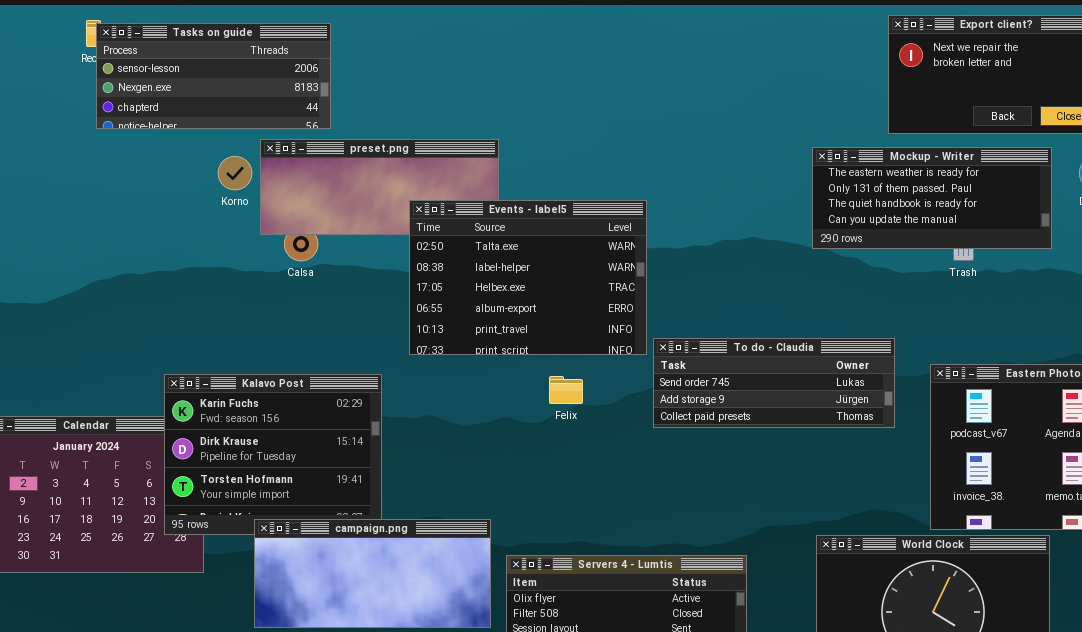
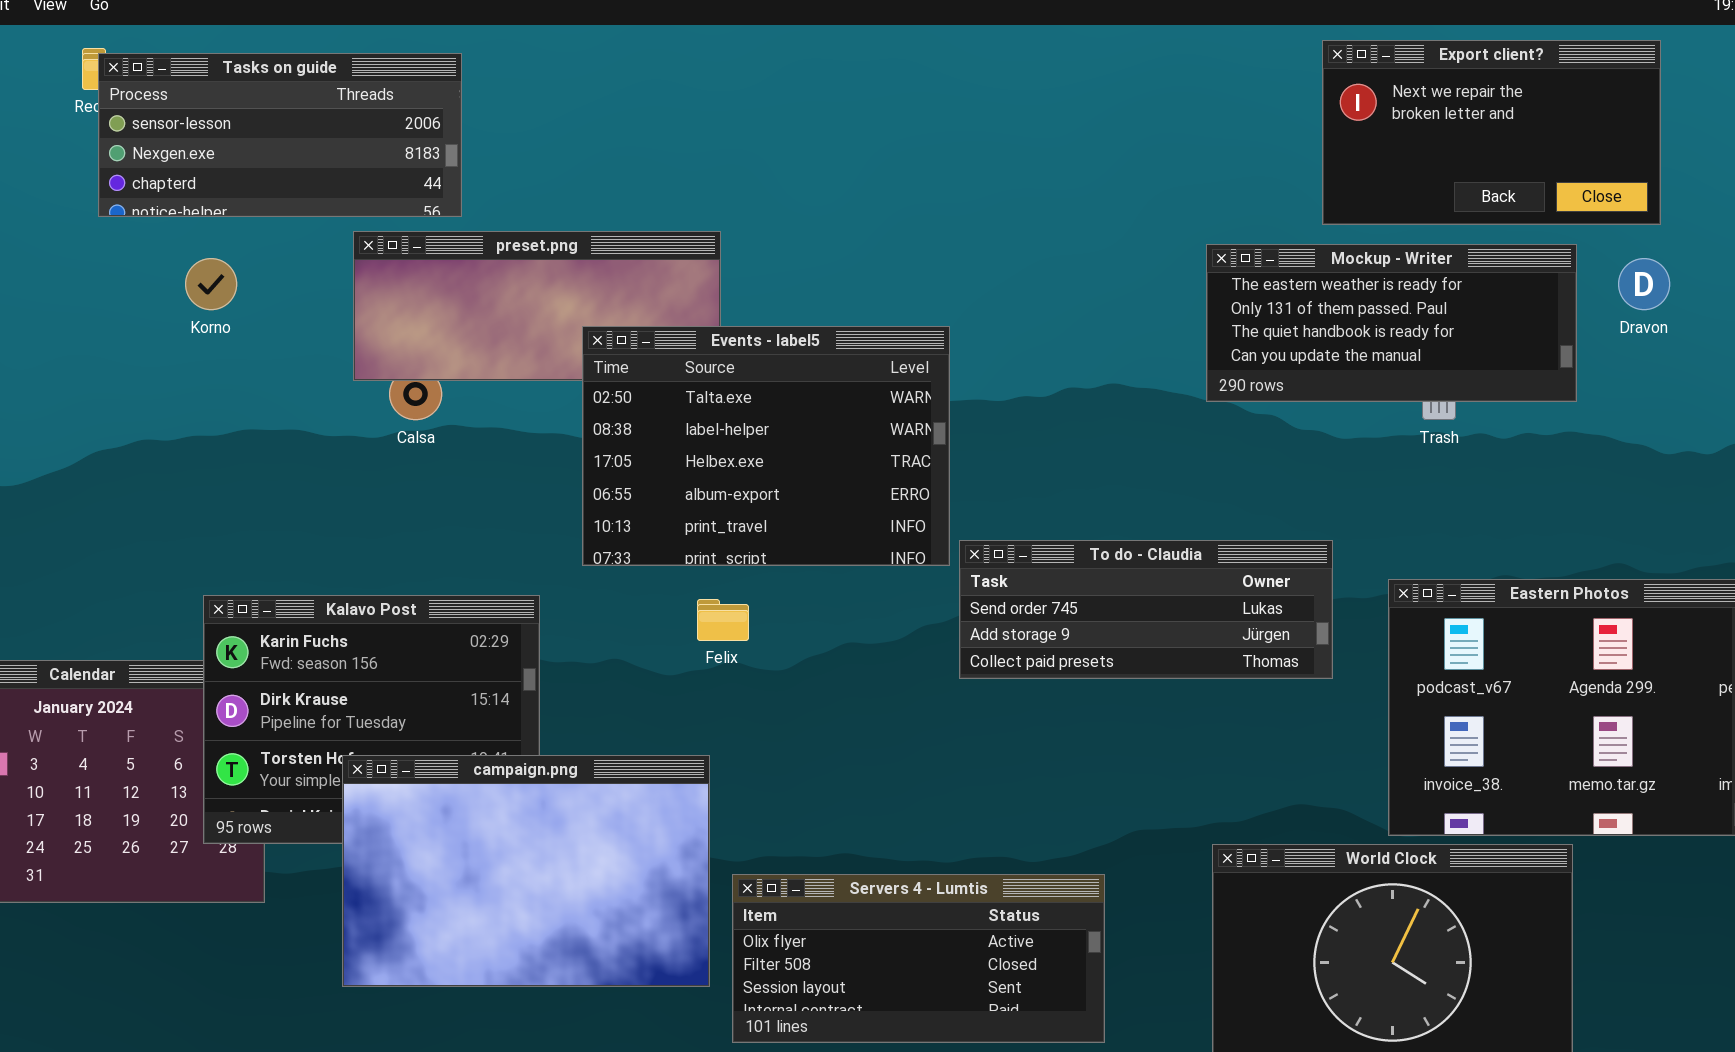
Korno: [218,156,252,190] -> [185,258,237,310], moved
Felix: [549,376,583,404] -> [697,599,749,641], moved
campaign.png: [254,519,491,628] -> [342,755,710,987], resized

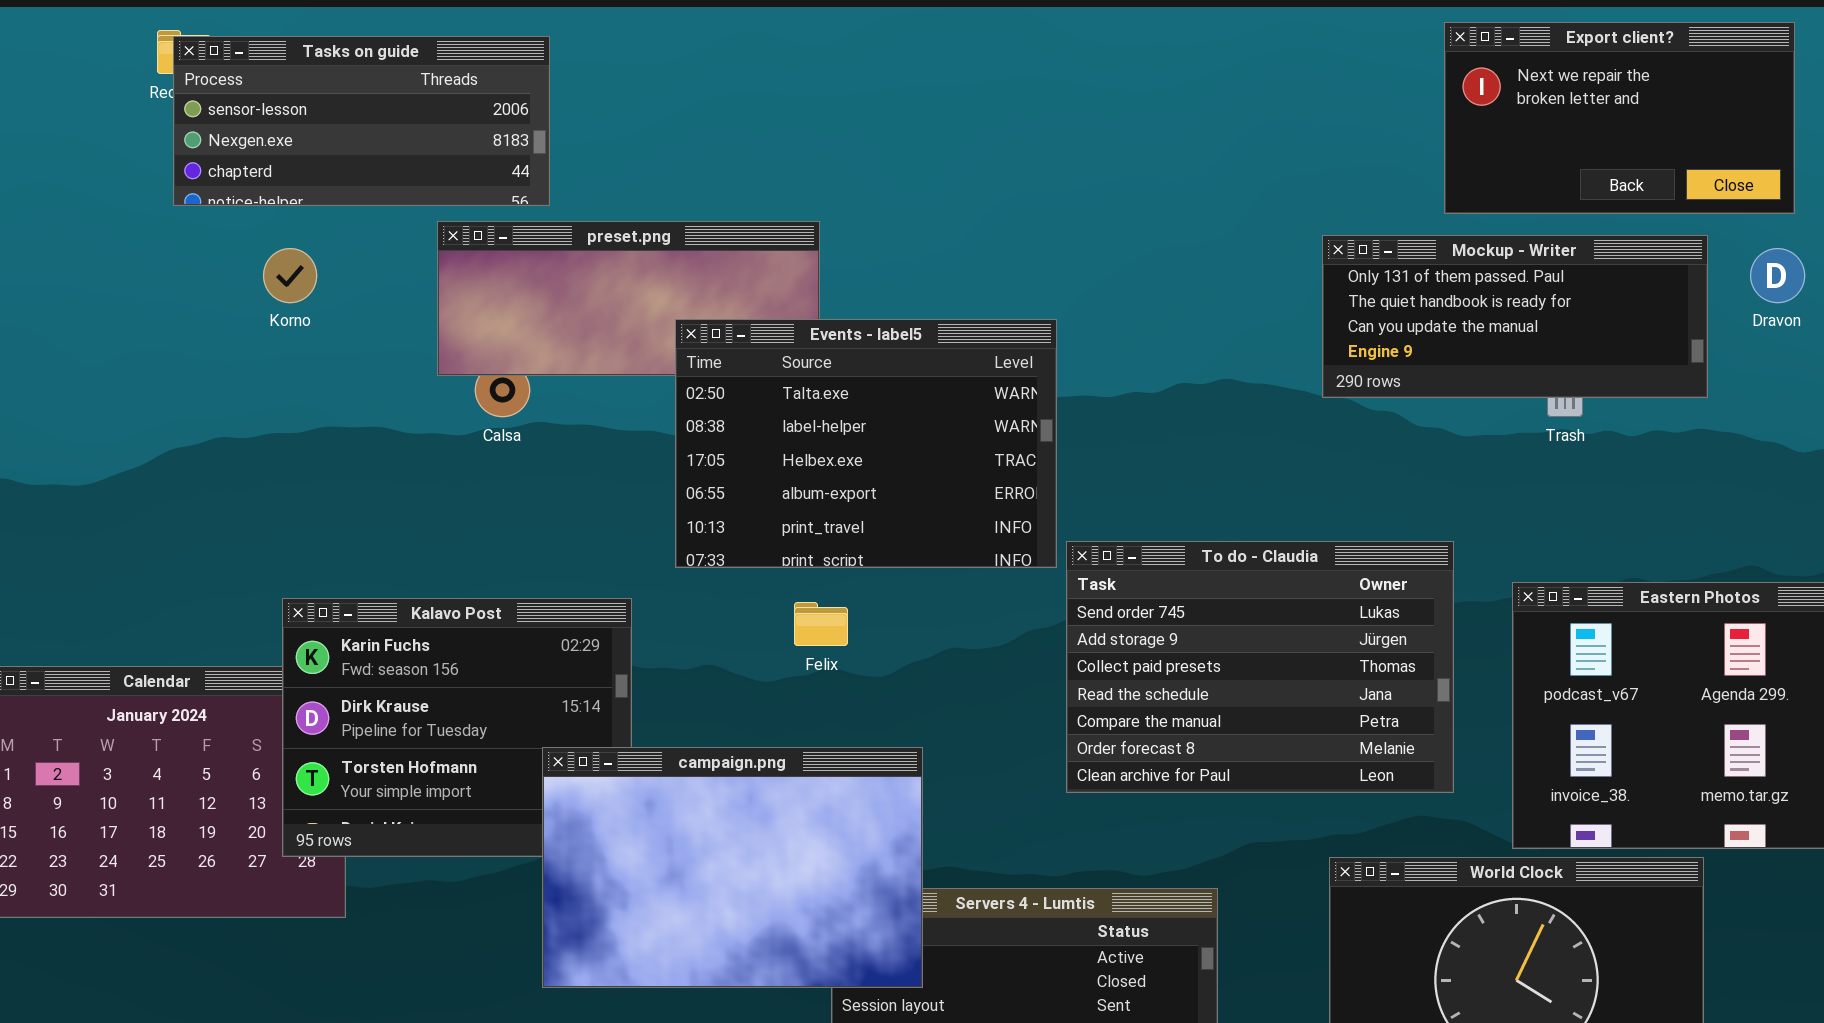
Mockup - Writer: [1206,244,1577,402] -> [1322,235,1708,398], scrolled down 1 row
To do - Claudia: [959,540,1333,679] -> [1066,541,1454,793], resized
campaign.png: [342,755,710,987] -> [542,747,923,988], moved

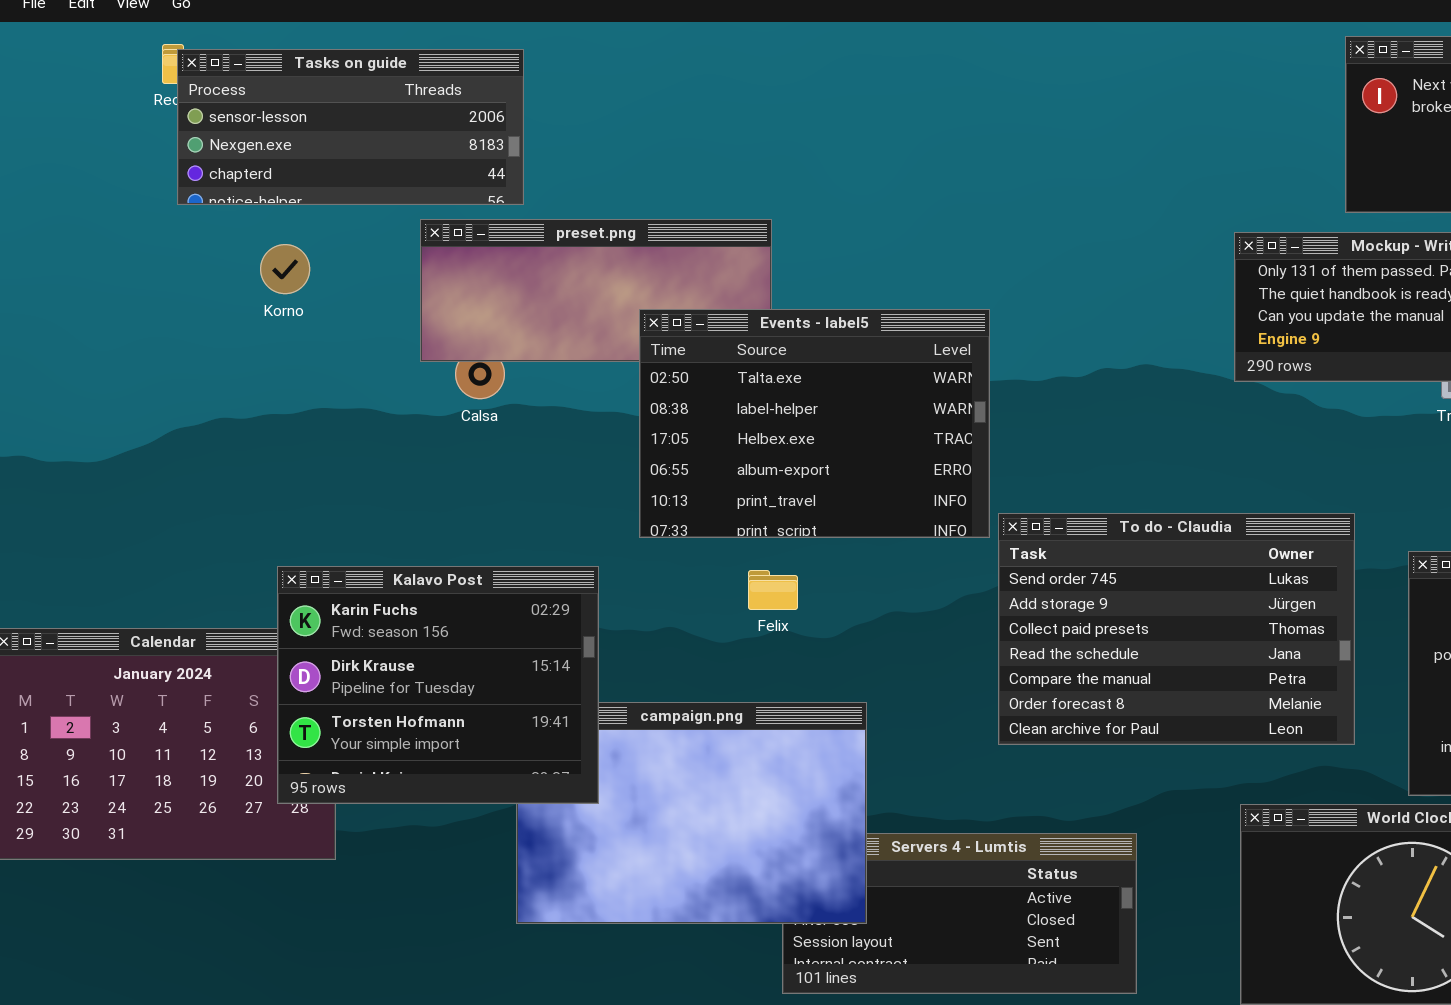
Kalavo Post: [282,598,632,857] -> [277,566,599,804], raised

